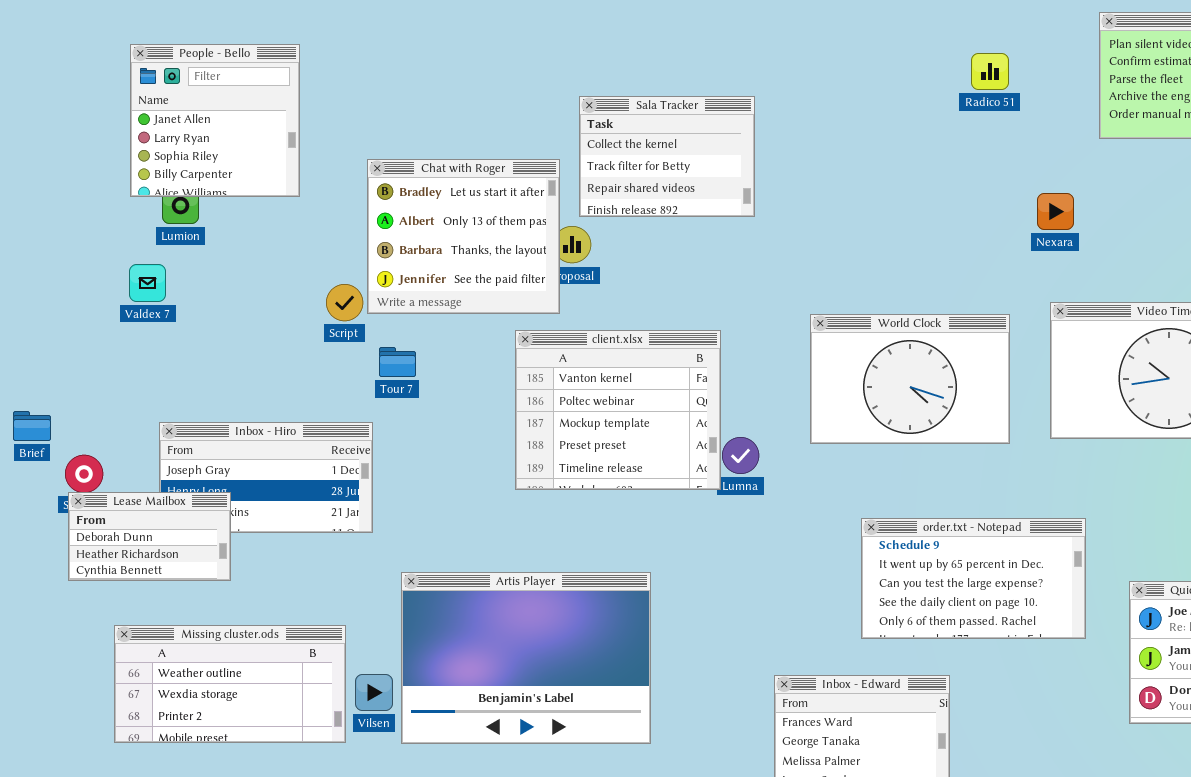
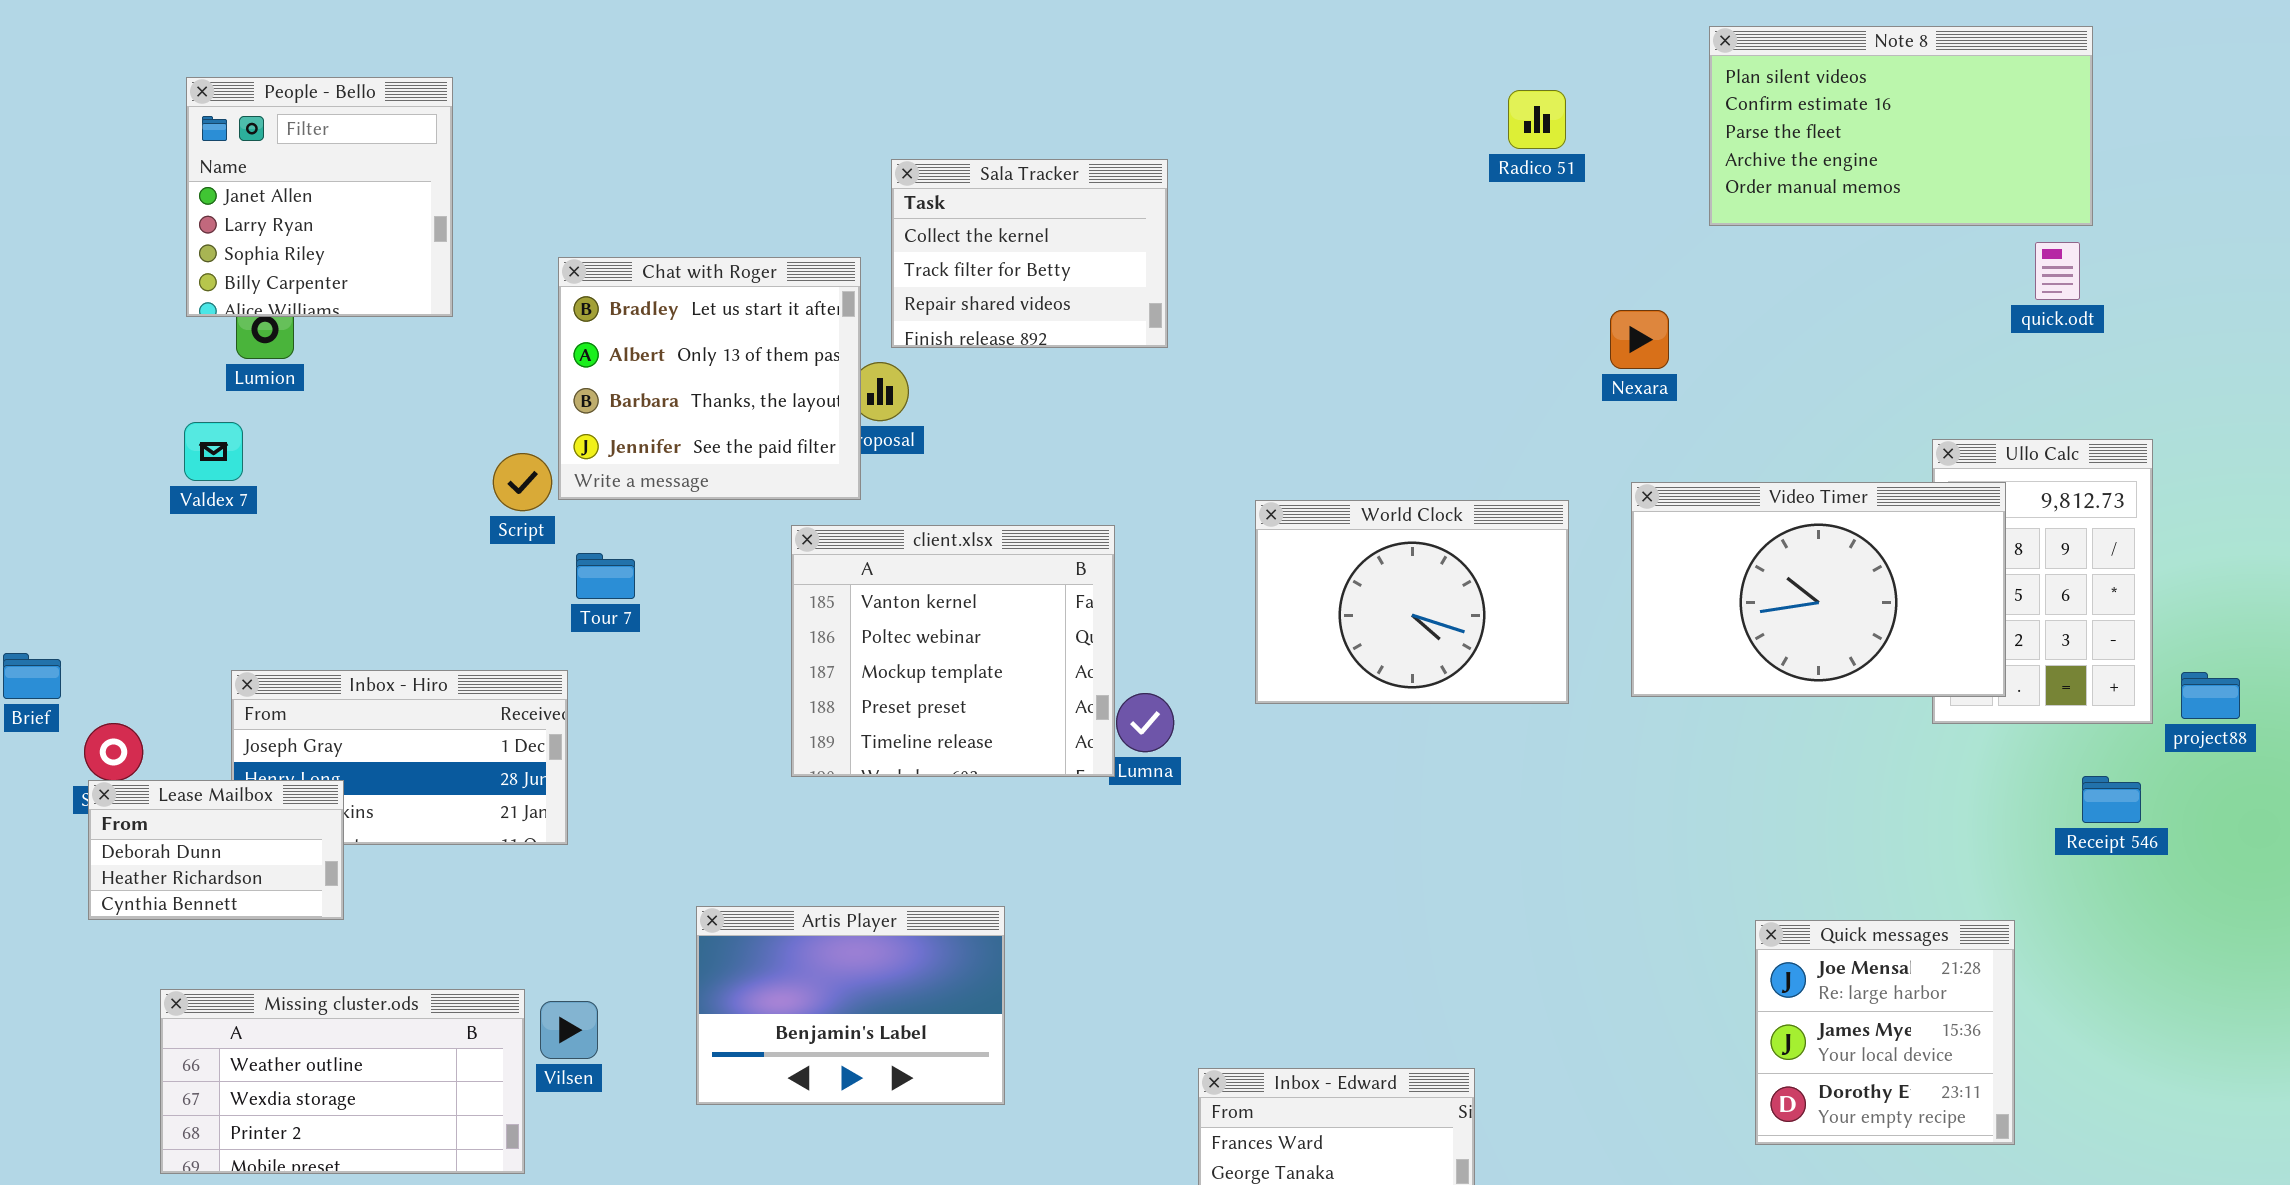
order.txt - Notepad: [861,518,1086,639] -> none, closed
Artis Player: [401,572,651,744] -> [696,906,1005,1105], resized
Vilsen: [355,674,393,711] -> [540,1001,598,1059], moved

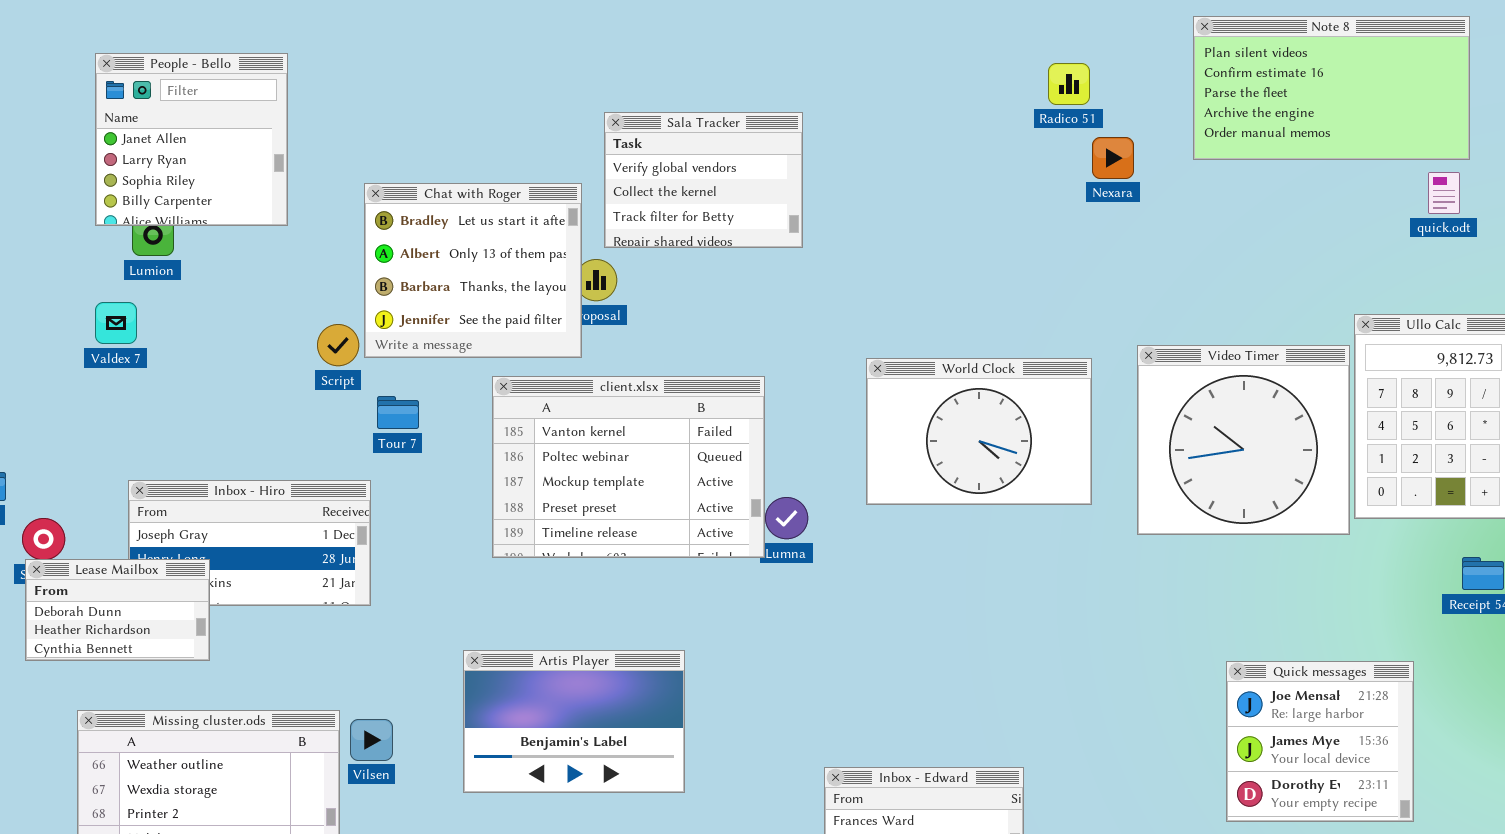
Sala Tracker: [891,159,1168,348] -> [604,112,803,248], scrolled up 1 row
Nexara: [1610,310,1669,369] -> [1092,137,1134,179], moved
Video Timer: [1631,482,2006,697] -> [1137,345,1350,535], resized
client.xlsx: [791,525,1115,777] -> [492,376,765,558], resized

